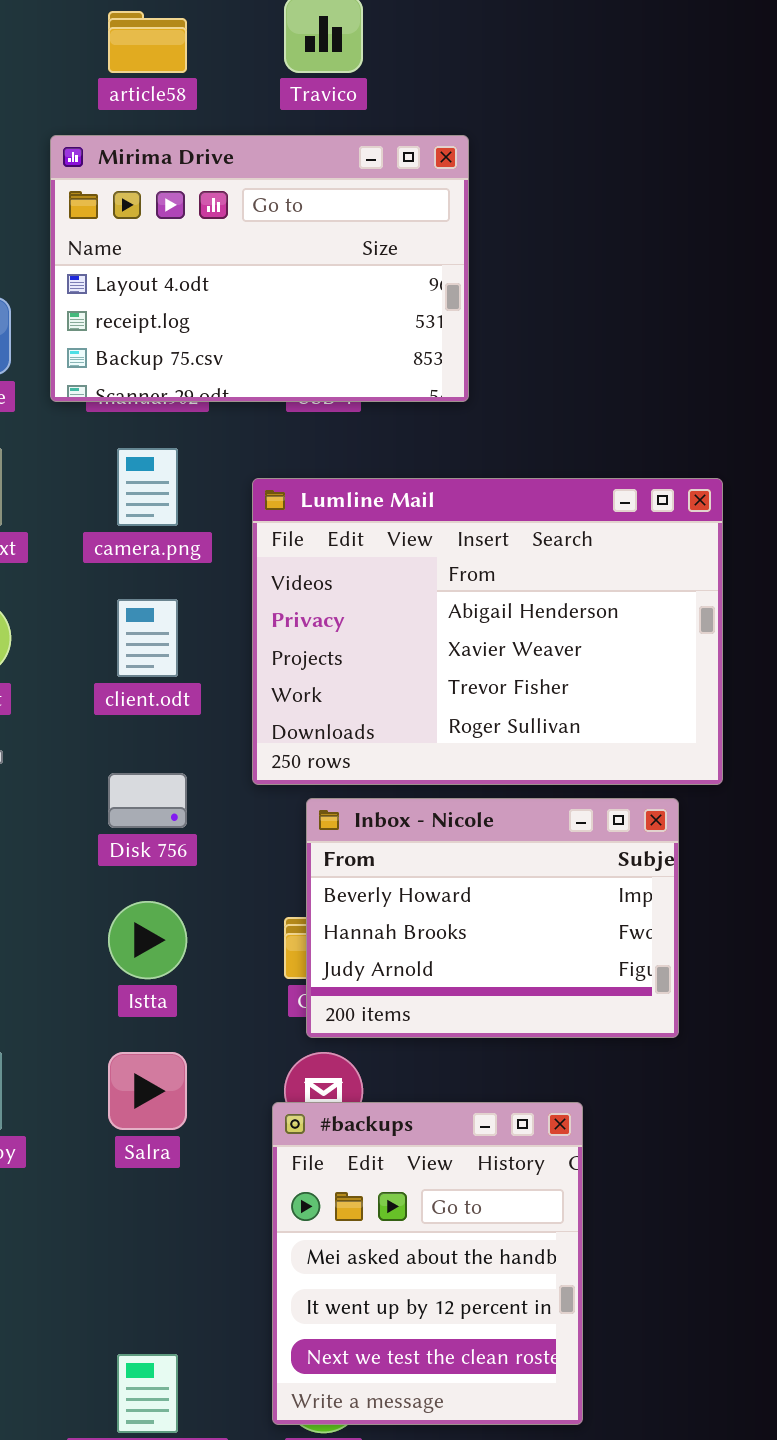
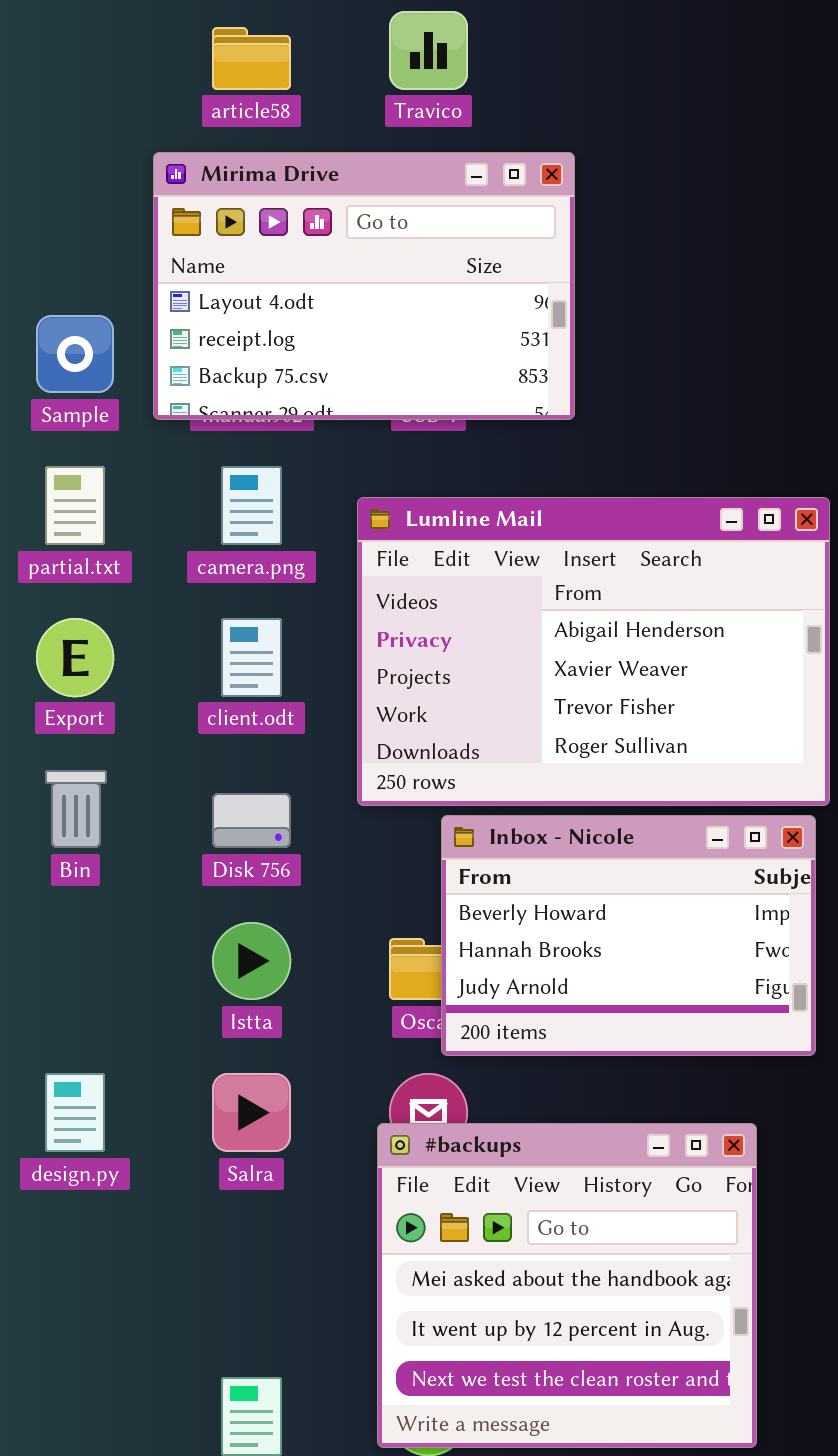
Inbox - Nicole: [306,798,679,1038] -> [441,815,816,1056], moved
#backups: [272,1102,583,1425] -> [377,1123,757,1448], resized

